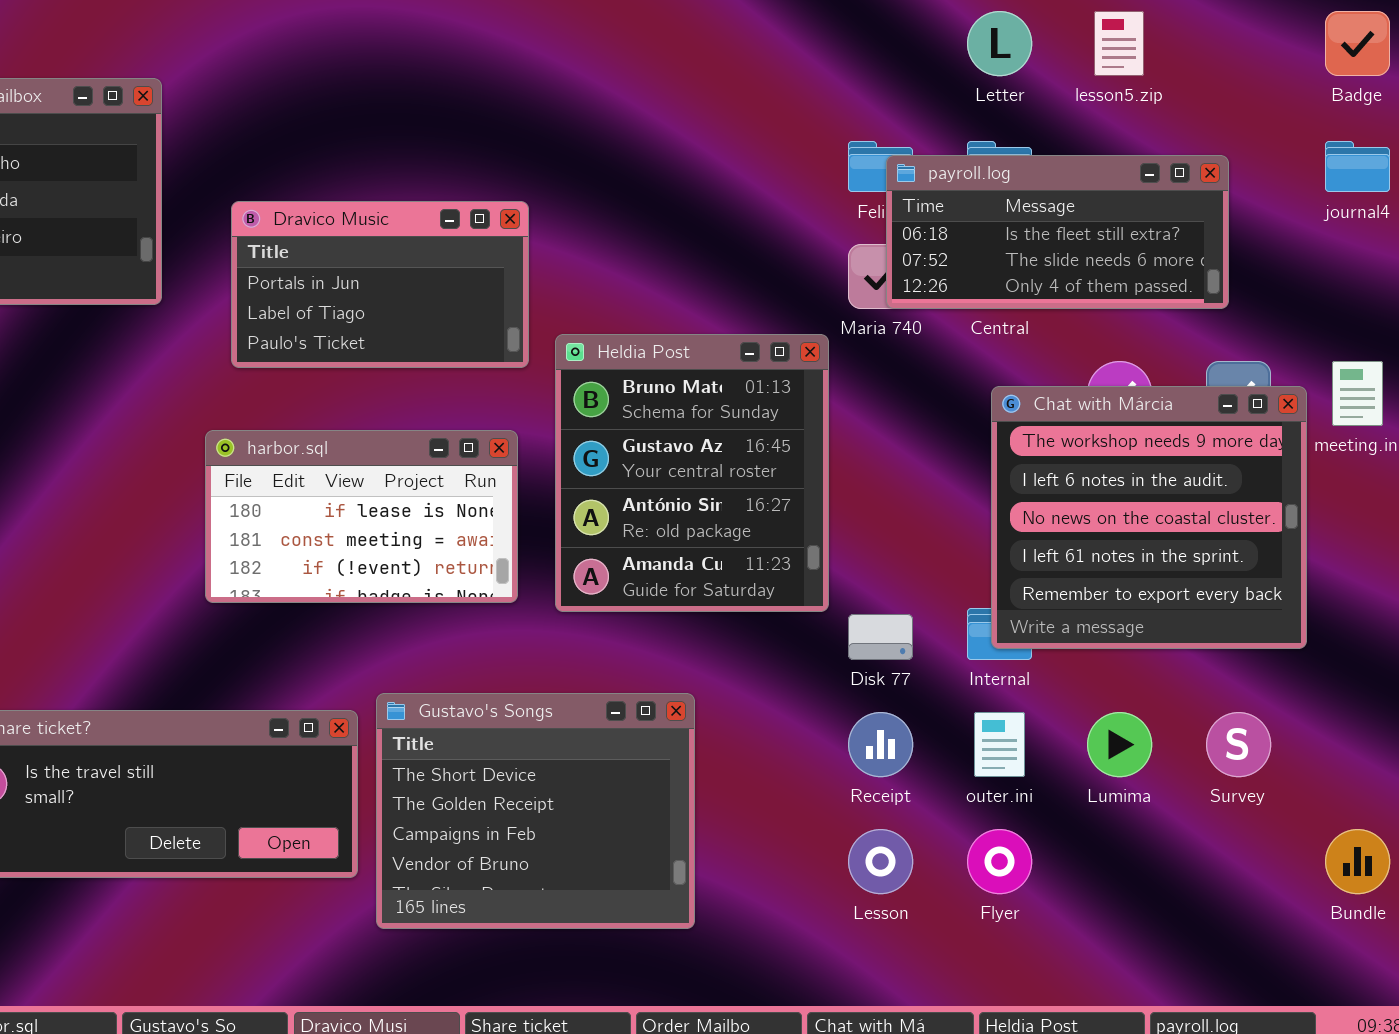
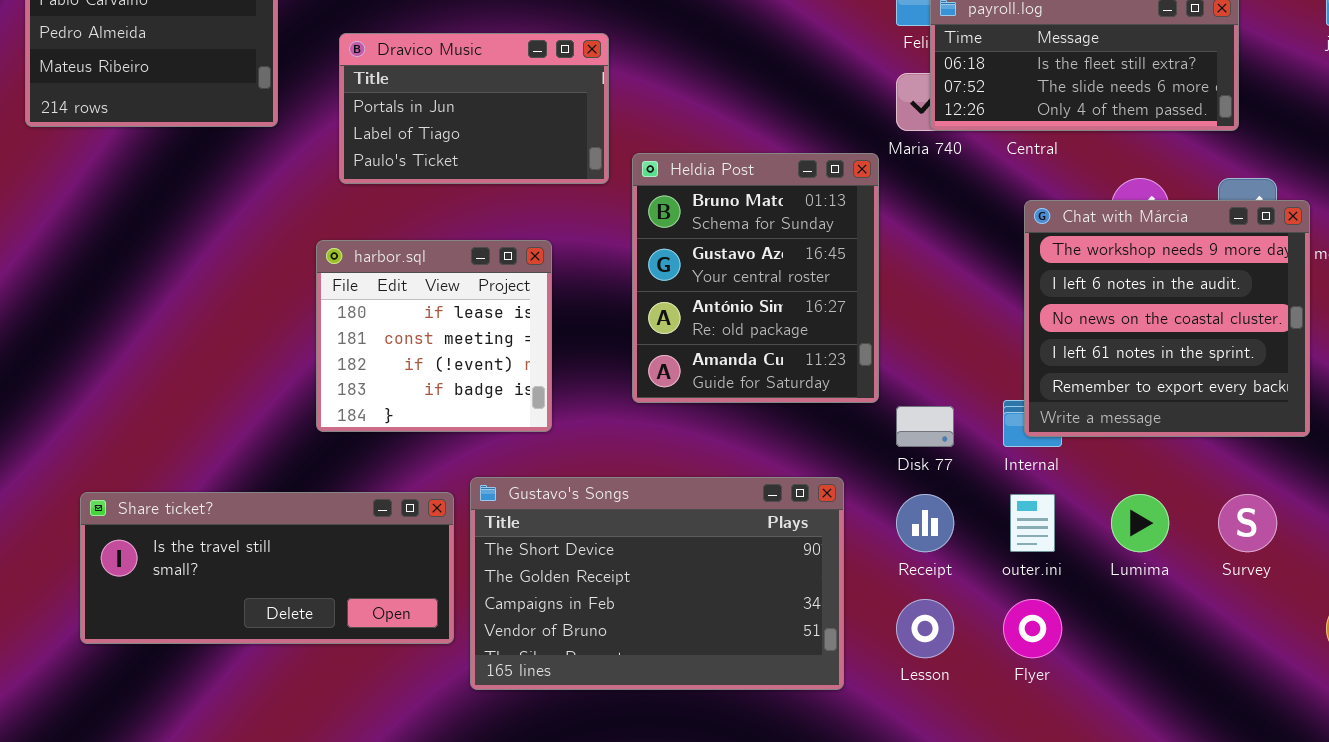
harbor.sql: [205,430,518,603] -> [316,240,552,432], resized
Gustavo's Songs: [376,693,695,929] -> [470,477,844,690], resized

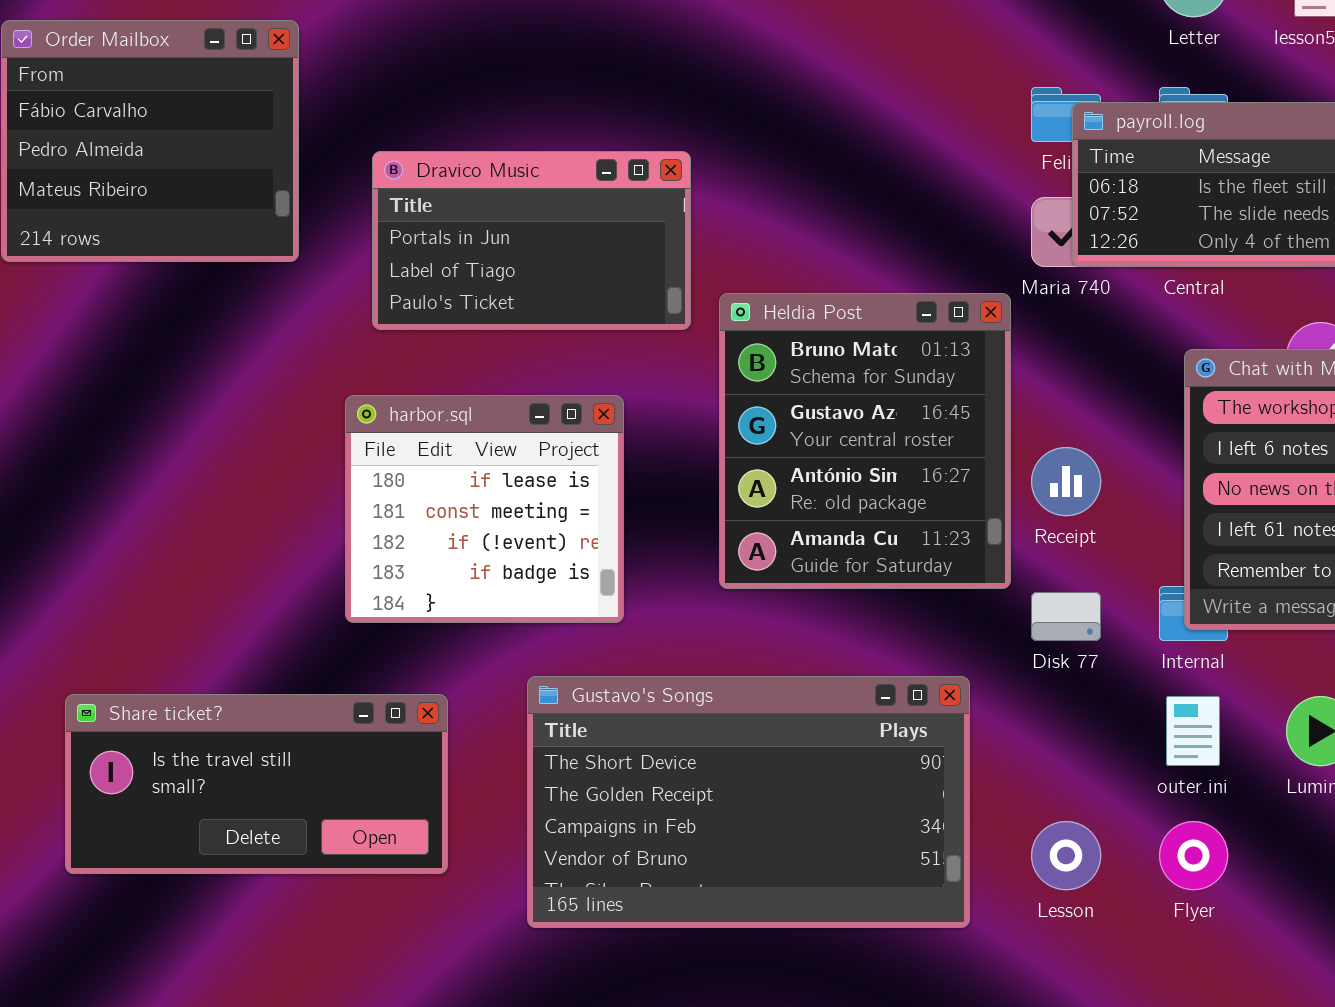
Share ticket?: [80,492,454,644] -> [65,694,448,874], resized
Receipt: [896,494,954,552] -> [1031,447,1101,516], moved

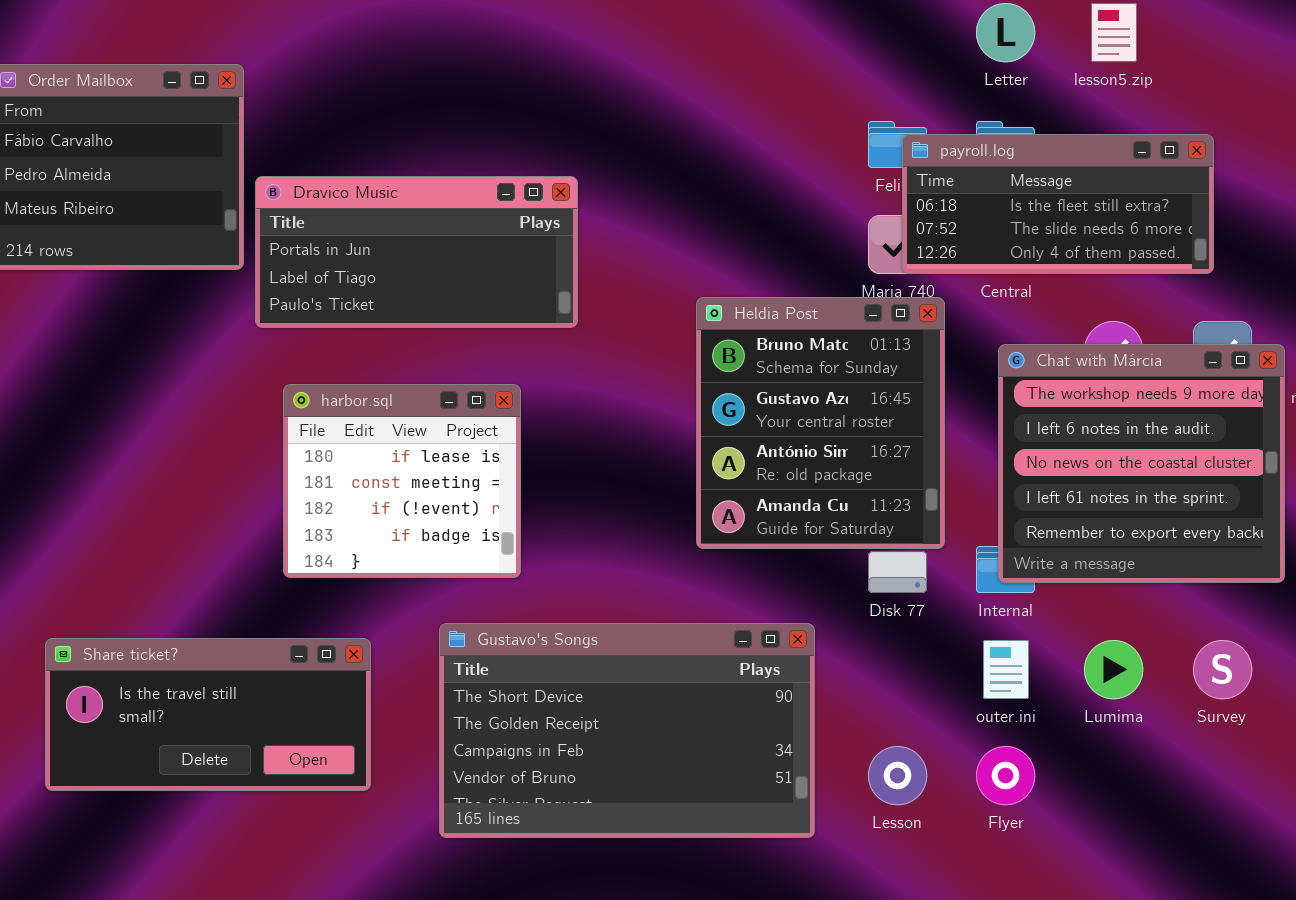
Dravico Music: [372,151,691,330] -> [255,176,578,328], resized
Heldia Post: [719,293,1011,589] -> [696,297,945,549], moved

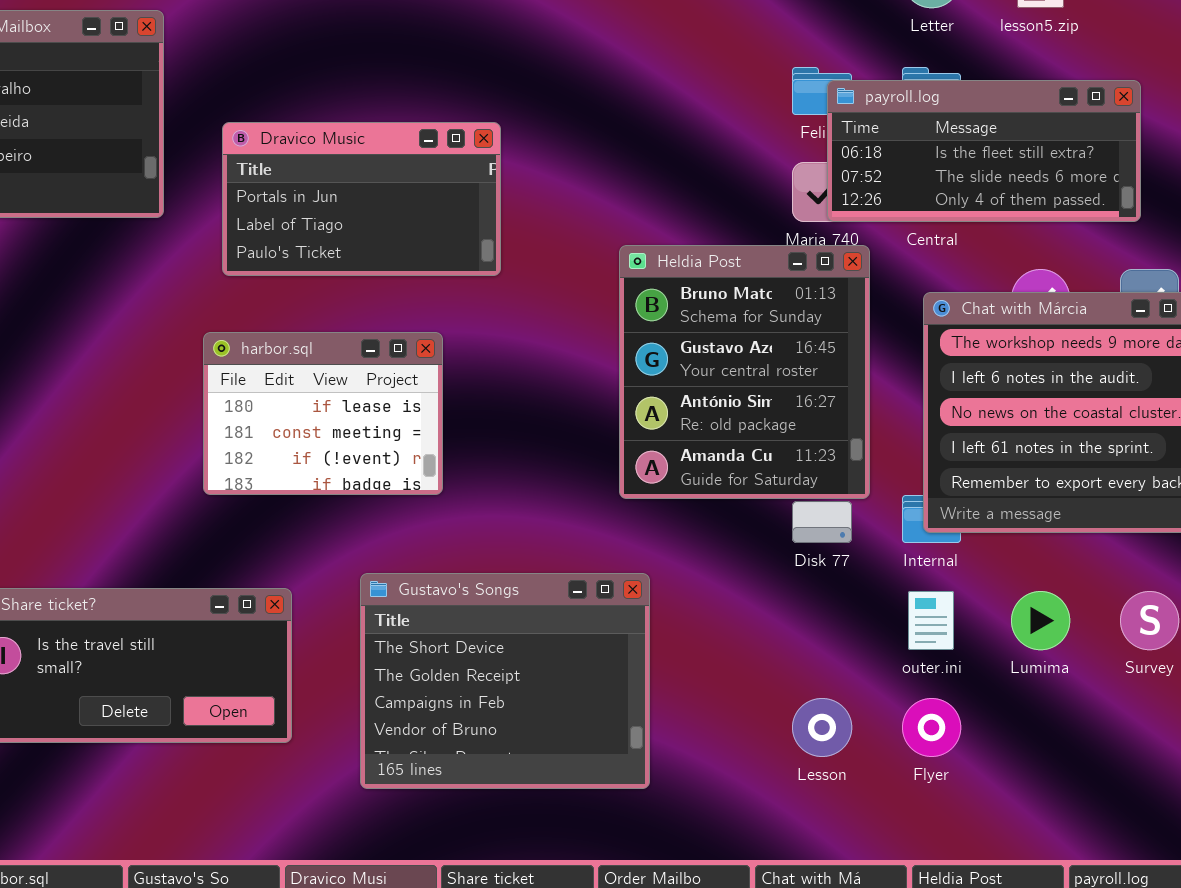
Dravico Music: [255,176,578,328] -> [222,122,501,276], resized
harbor.sql: [283,384,521,578] -> [203,332,443,495], resized
Gustavo's Songs: [439,623,815,838] -> [360,573,650,789], resized

